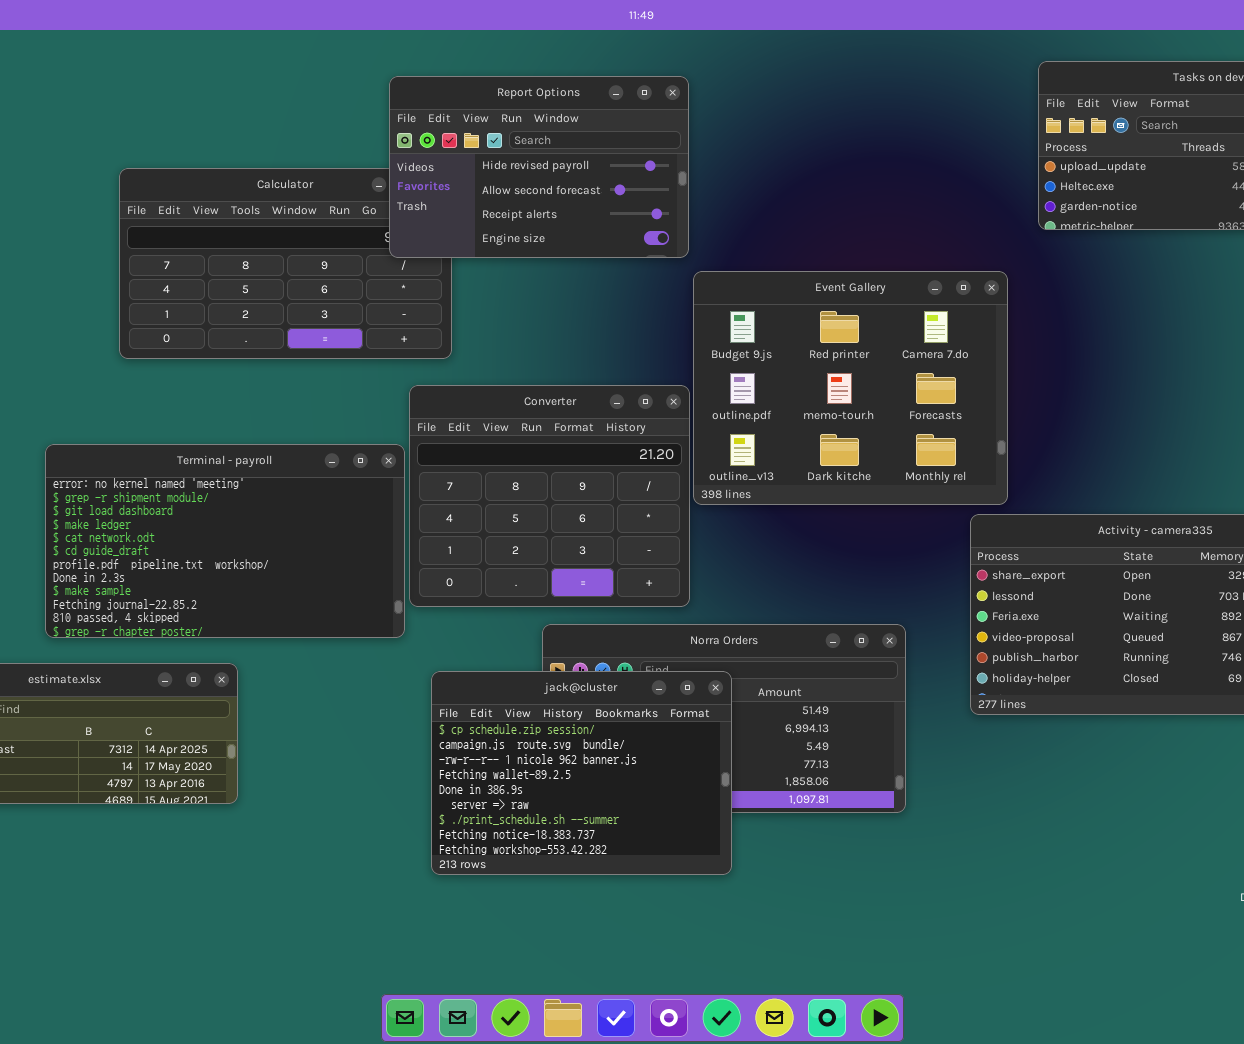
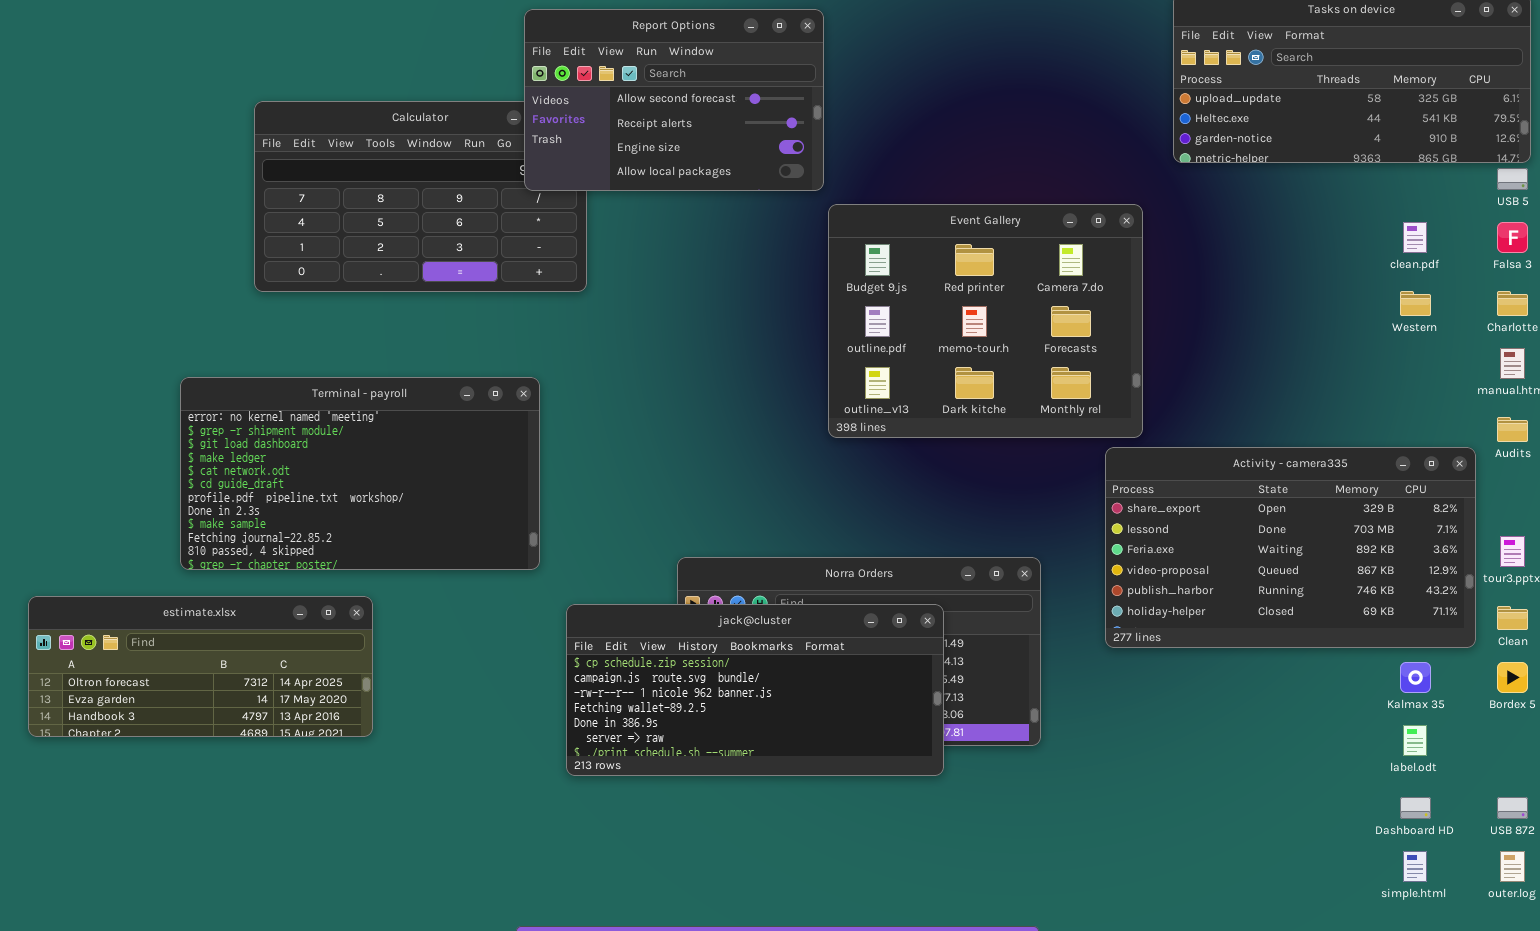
Report Options: [389,76,689,258] -> [524,9,824,191], scrolled down 1 row
Converter: [409,385,690,607] -> none, closed
jack@cluster: [431,671,732,875] -> [566,604,944,776], resized

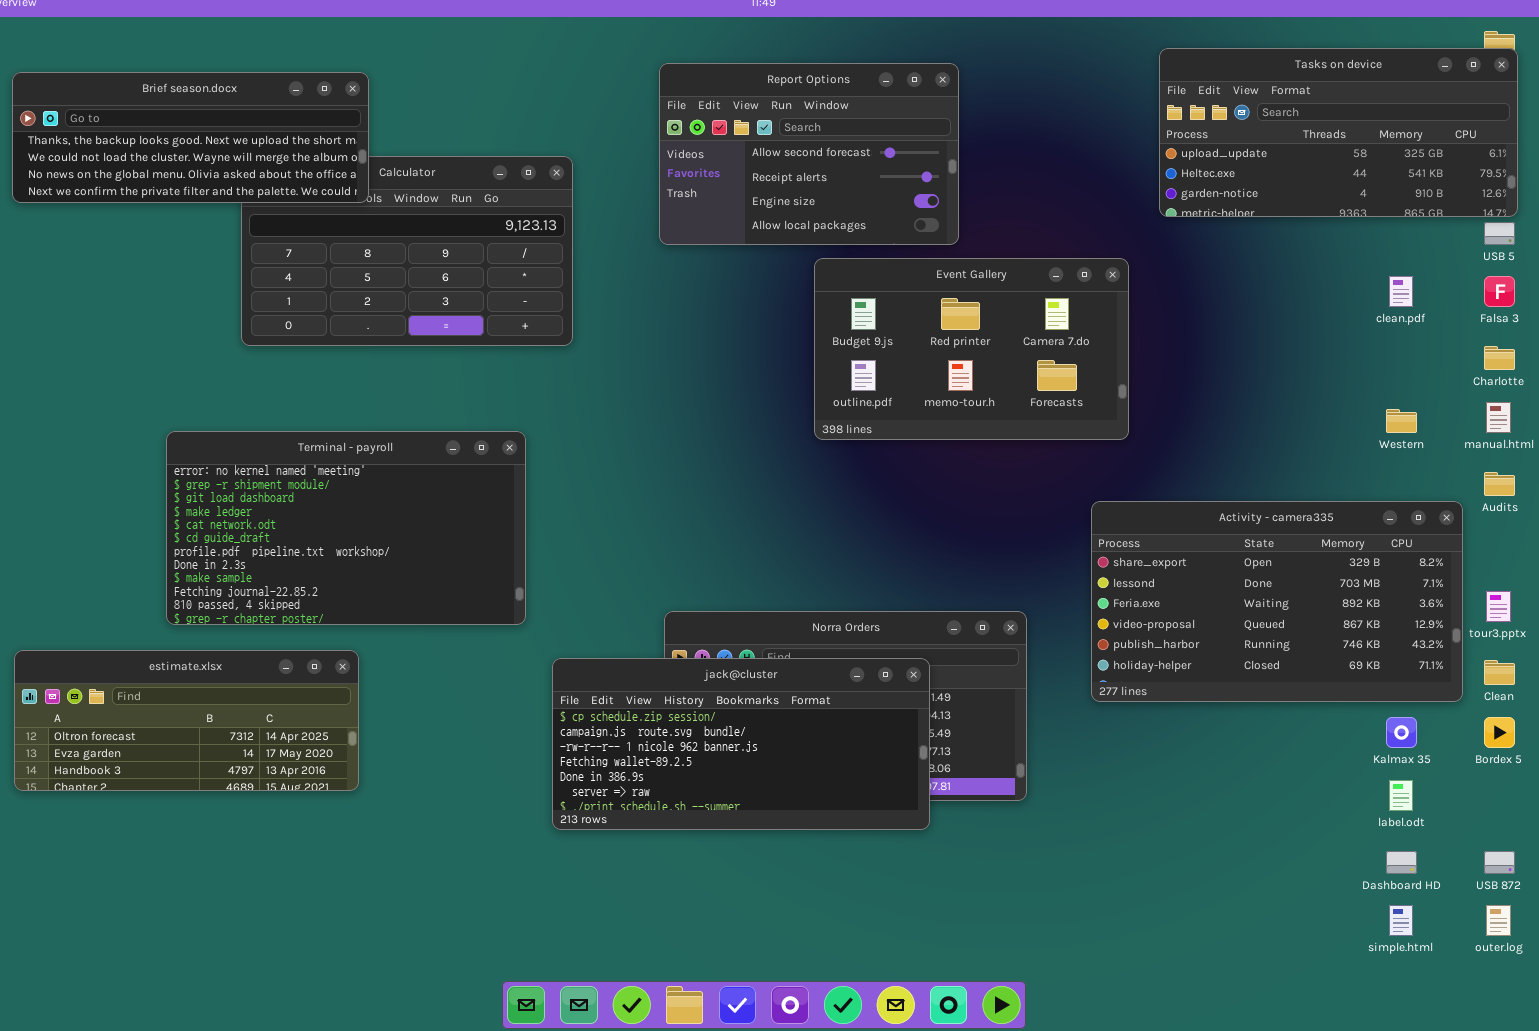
Report Options: [524,9,824,191] -> [659,63,959,245], moved
Brief season.docx: none -> [12,72,369,203], opened
Event Gallery: [828,204,1143,438] -> [814,258,1129,440], resized
Western: [1400,291,1431,316] -> [1386,409,1417,433], moved

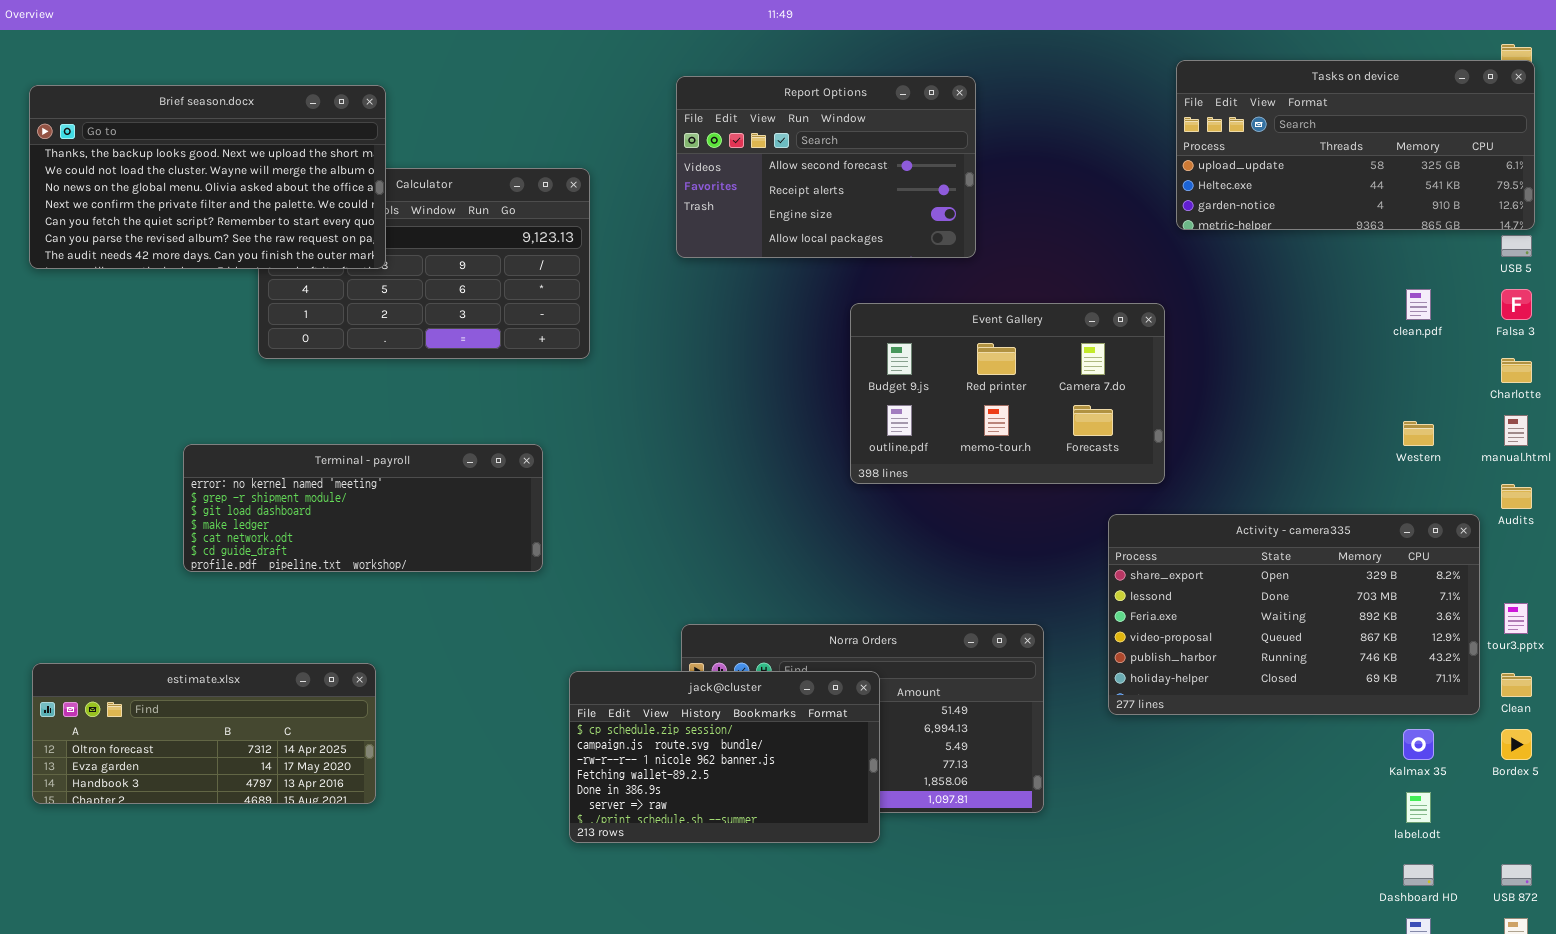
Brief season.docx: [12,72,369,203] -> [29,85,386,269], resized
Event Gallery: [814,258,1129,440] -> [850,303,1165,484], moved
Terminal - payroll: [166,431,526,625] -> [183,444,543,572], resized
jack@cluster: [552,658,930,830] -> [569,671,880,843], resized

